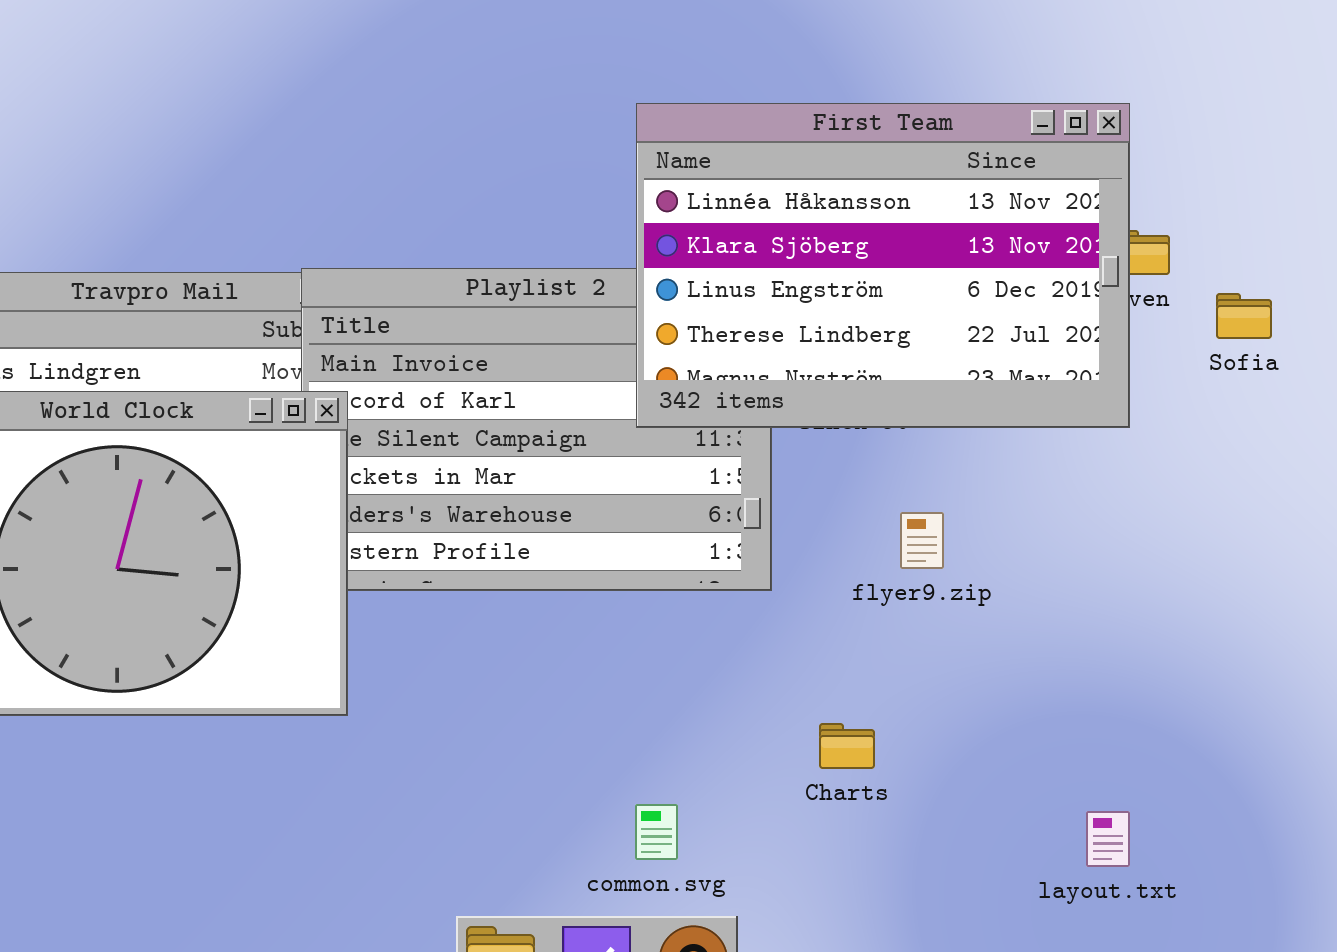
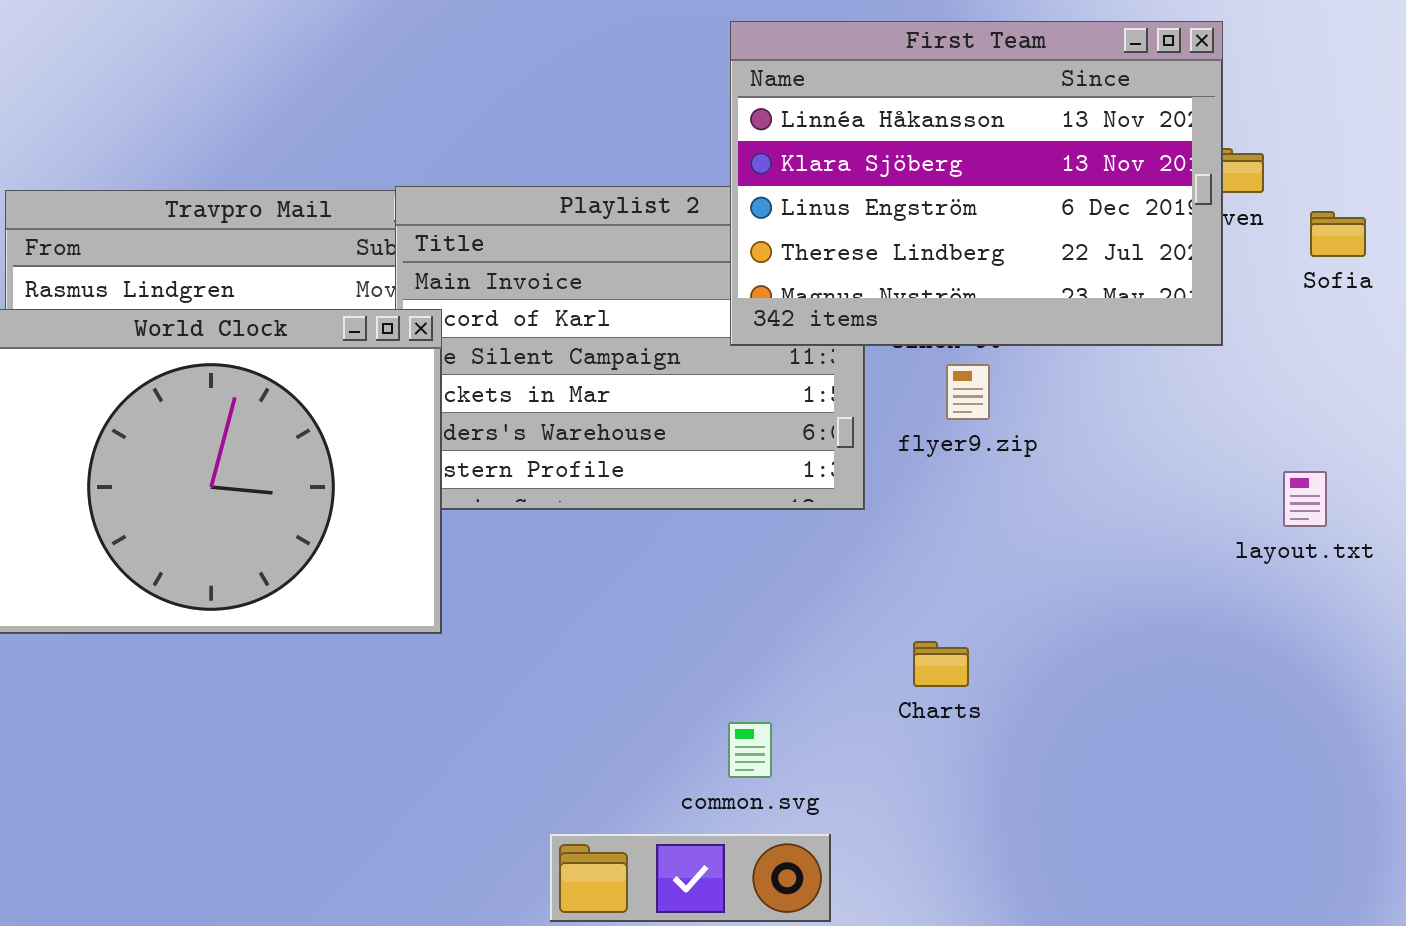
flyer9.zip: [900,512,944,569] -> [946,364,990,420], moved
layout.txt: [1086,811,1130,867] -> [1283,471,1327,527], moved

